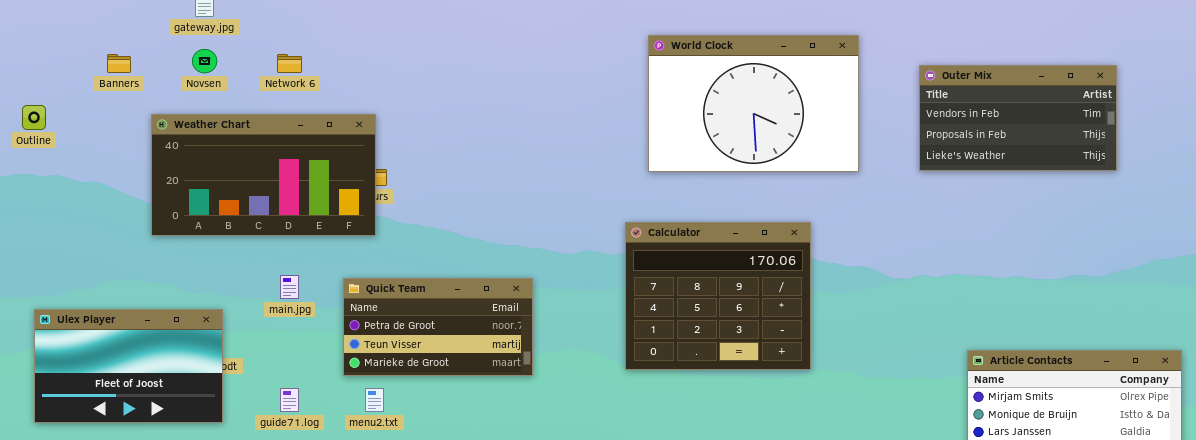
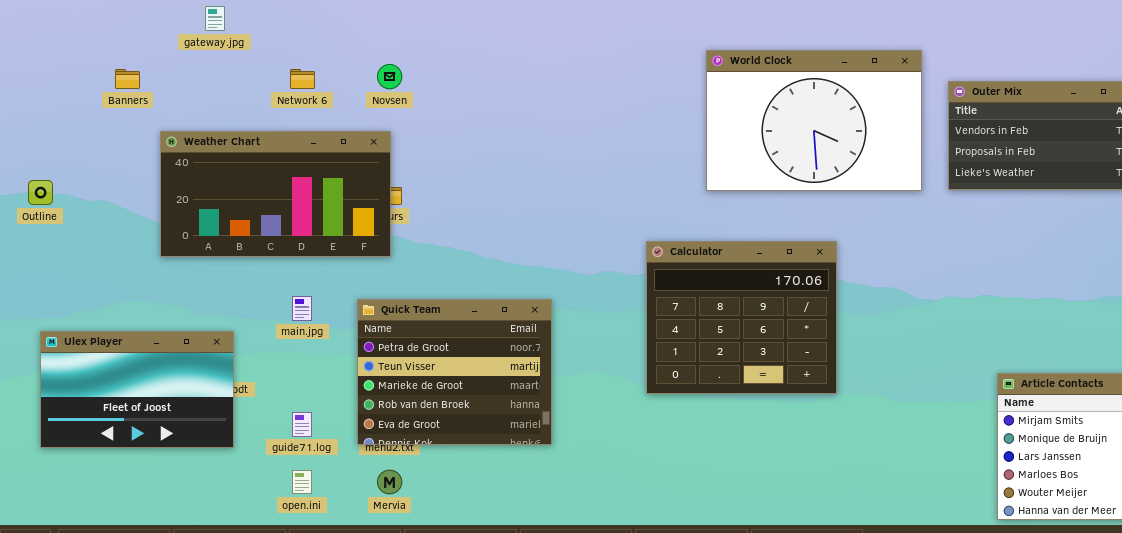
World Clock: [648,35,859,172] -> [706,50,922,191], moved
Novsen: [192,49,217,73] -> [377,64,402,89], moved
Outline: [22,105,46,130] -> [28,180,53,205], moved
Quick Team: [343,278,533,376] -> [357,299,552,445], resized

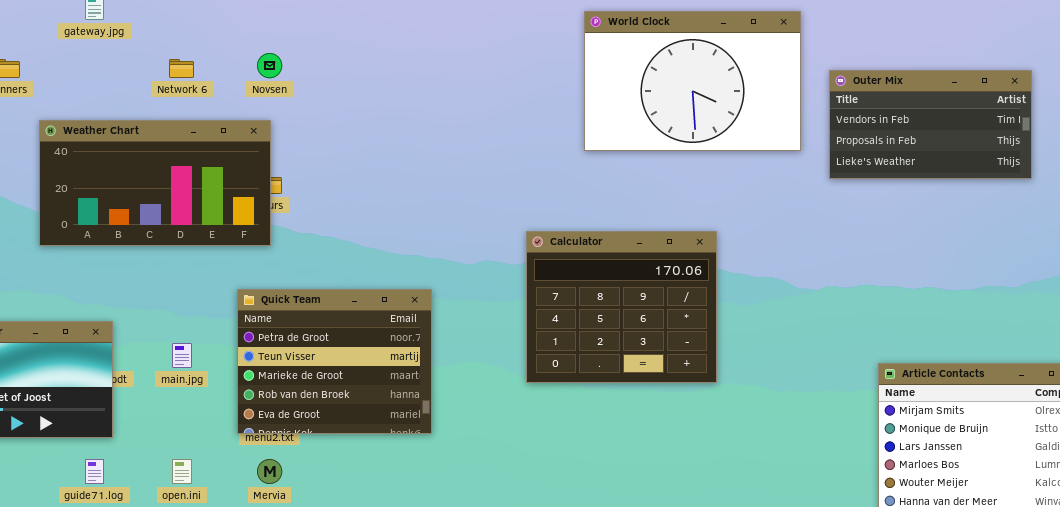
World Clock: [706,50,922,191] -> [584,11,801,151], moved
main.jpg: [292,296,312,321] -> [172,343,192,368], moved
guide71.log: [292,412,312,437] -> [85,459,104,484], moved

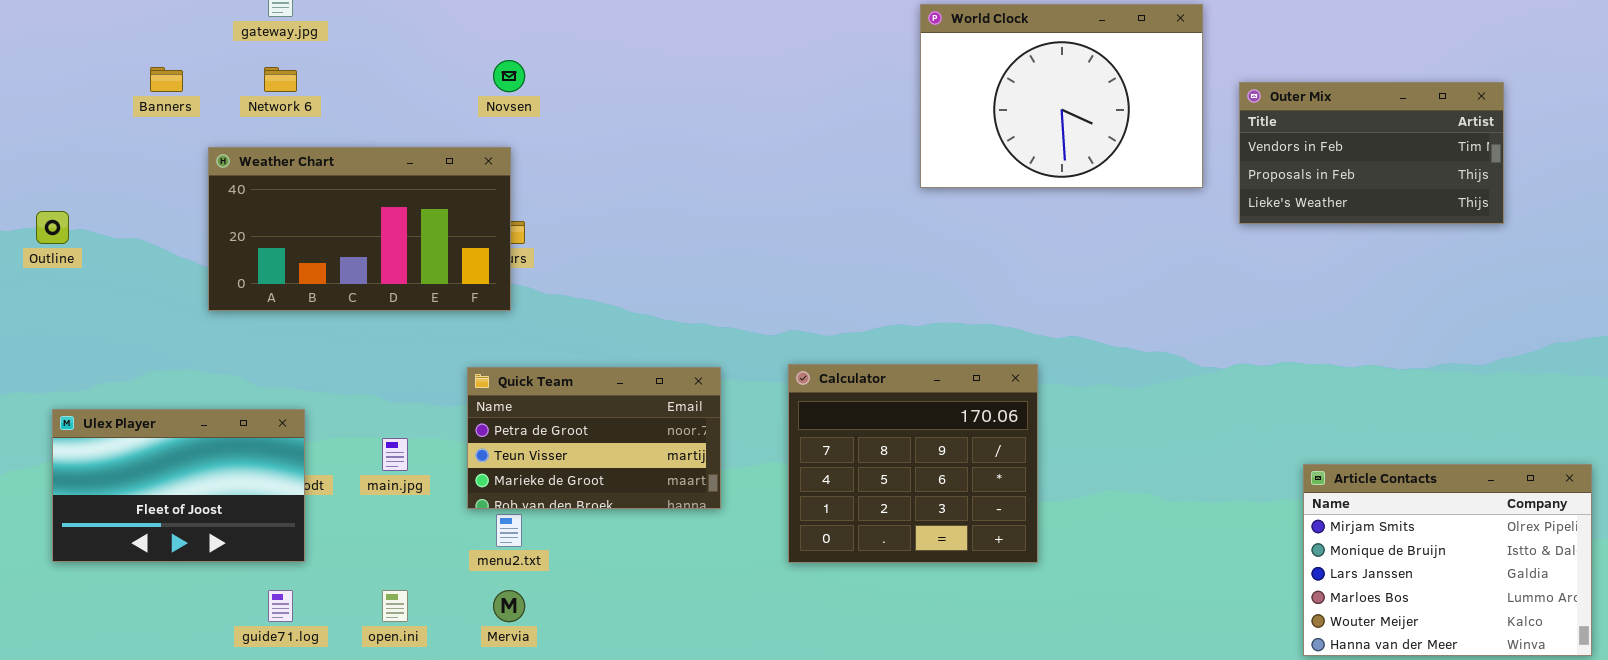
Network 6: [169,59,194,78] -> [264,67,297,92], moved
Calculator: [526,231,717,383] -> [788,364,1038,563], moved
Quick Team: [237,289,432,434] -> [467,367,721,509], resized

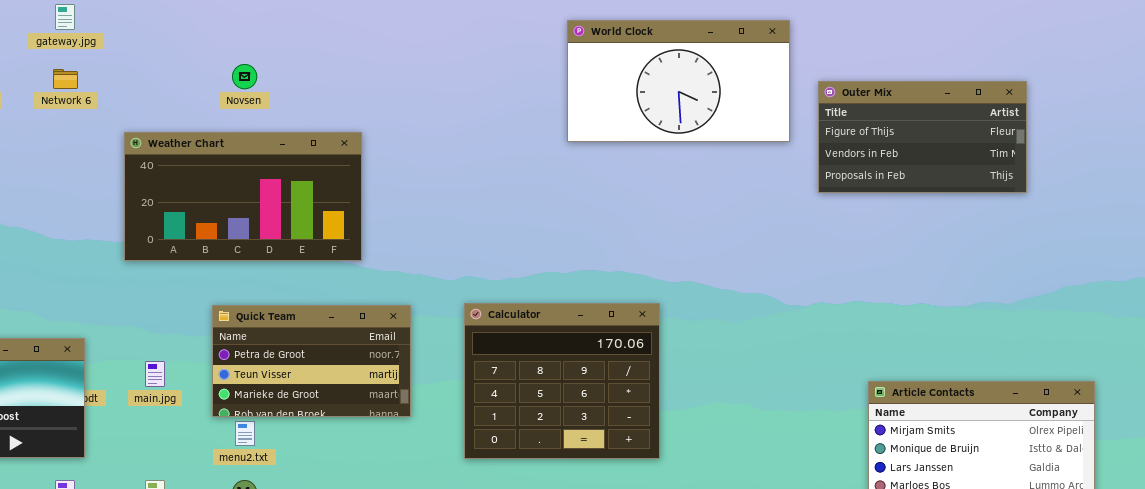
World Clock: [920,4,1203,188] -> [567,20,790,142], resized
Outer Mix: [1239,82,1504,224] -> [818,81,1027,193], scrolled up 1 row
Weather Chart: [208,147,511,311] -> [124,132,362,261], moved

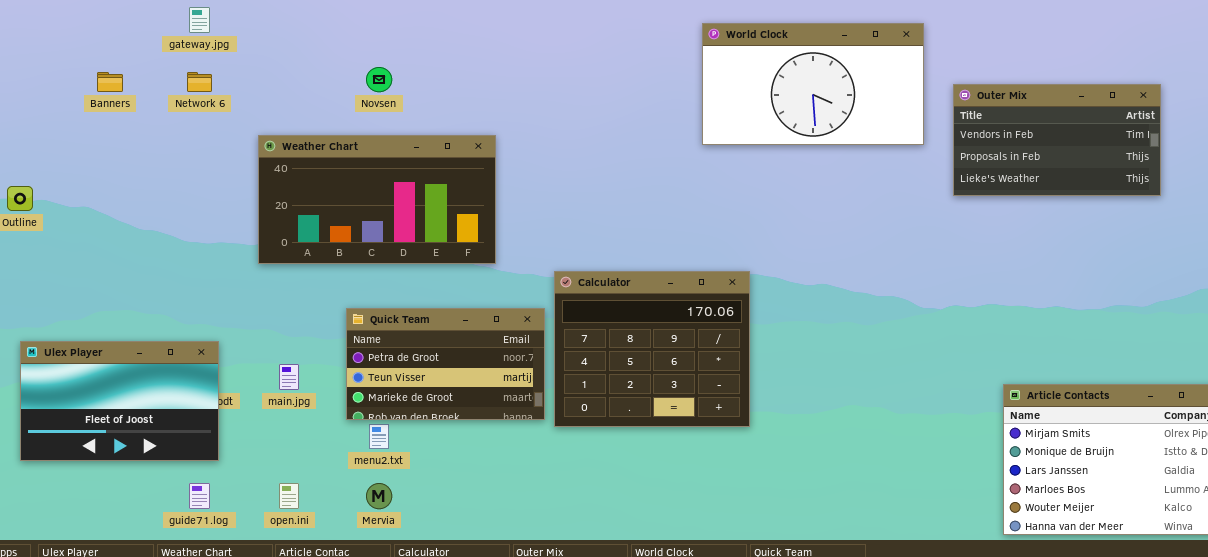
Outer Mix: [818,81,1027,193] -> [953,84,1161,196], scrolled down 1 row
Calculator: [464,303,660,459] -> [554,271,750,427], moved

